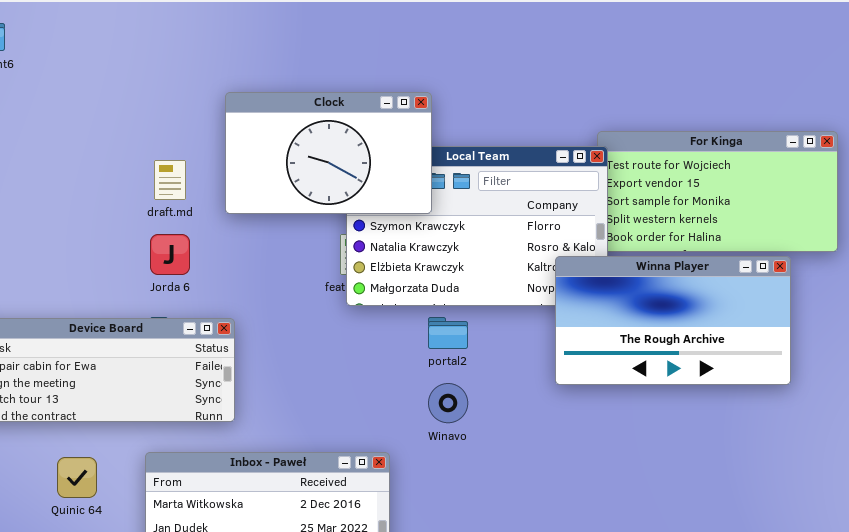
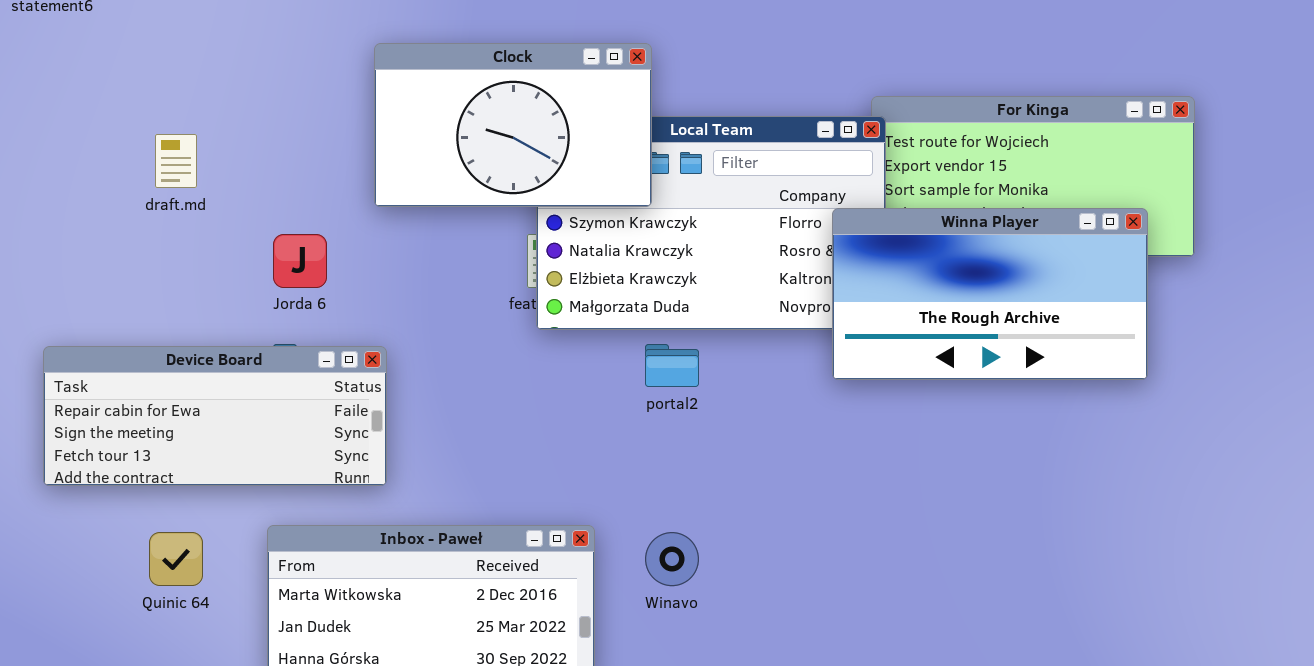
draft.md: [154,160,186,200] -> [155,134,197,188], moved
Winna Player: [555,256,791,385] -> [832,208,1148,380], moved
Winavo: [428,383,468,423] -> [645,532,699,586], moved

